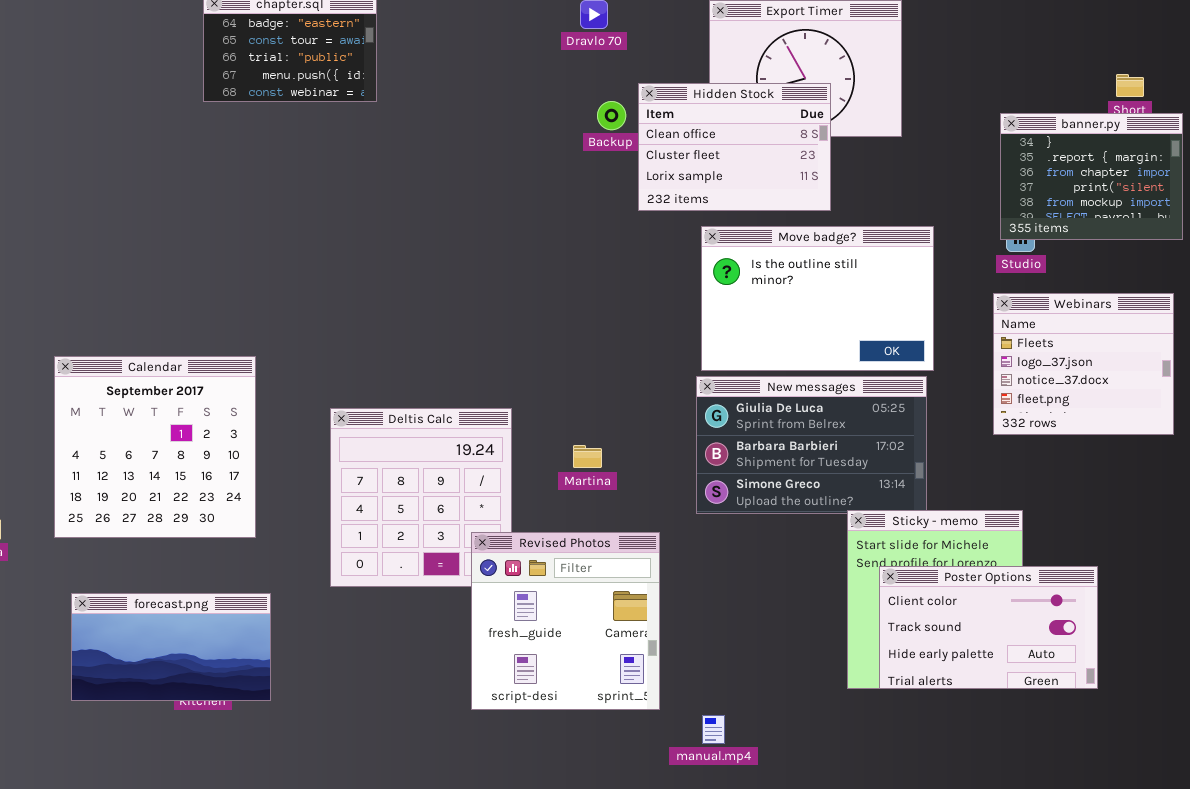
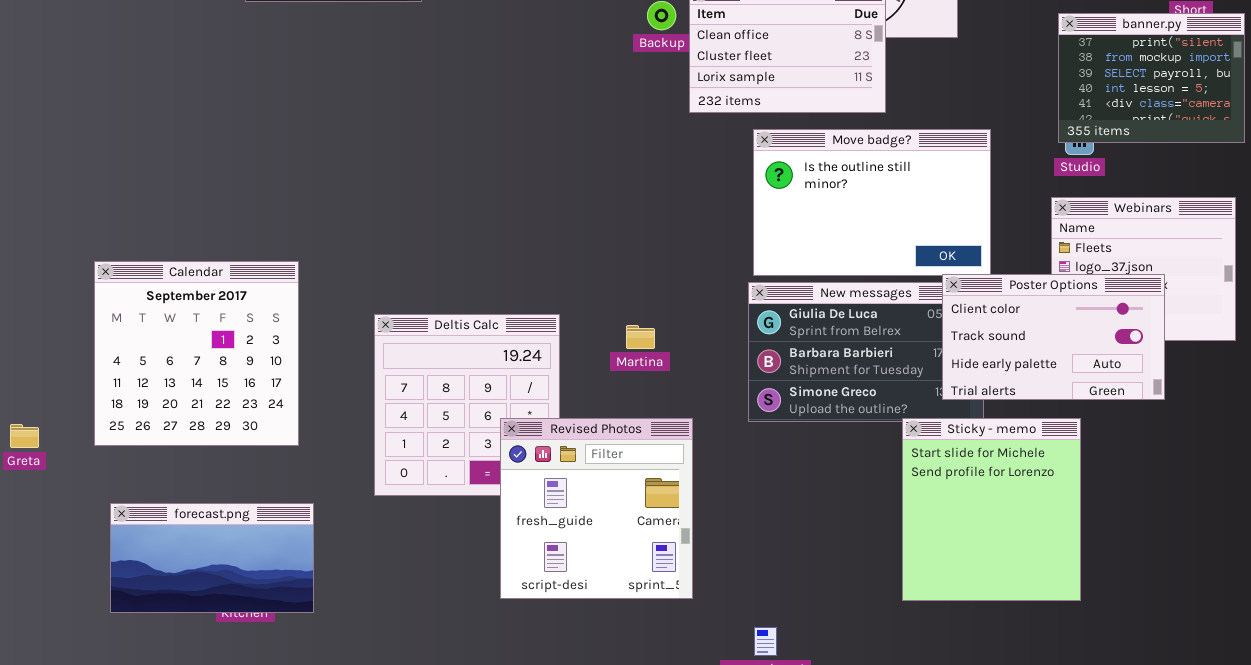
banner.py: [1000,113,1183,240] -> [1058,13,1245,143], scrolled down 3 rows
Martina: [573,445,602,468] -> [626,325,655,349], moved
Revised Photos: [471,532,660,710] -> [500,418,693,599], moved
Poster Options: [879,566,1098,689] -> [942,274,1165,400], moved

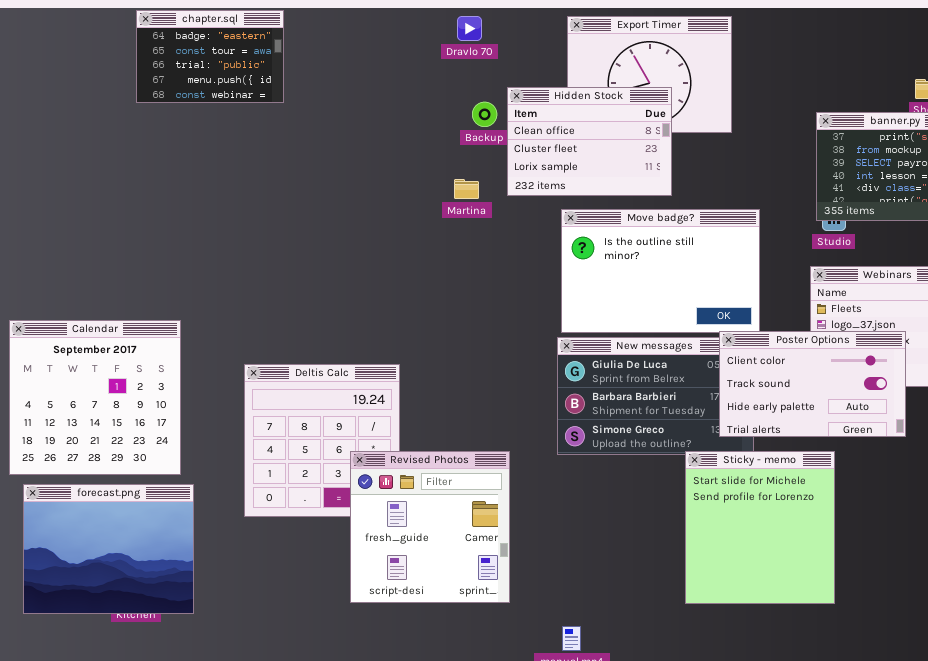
Martina: [626,325,655,349] -> [454,179,479,199], moved
forecast.png: [110,503,314,613] -> [23,484,194,614], resized

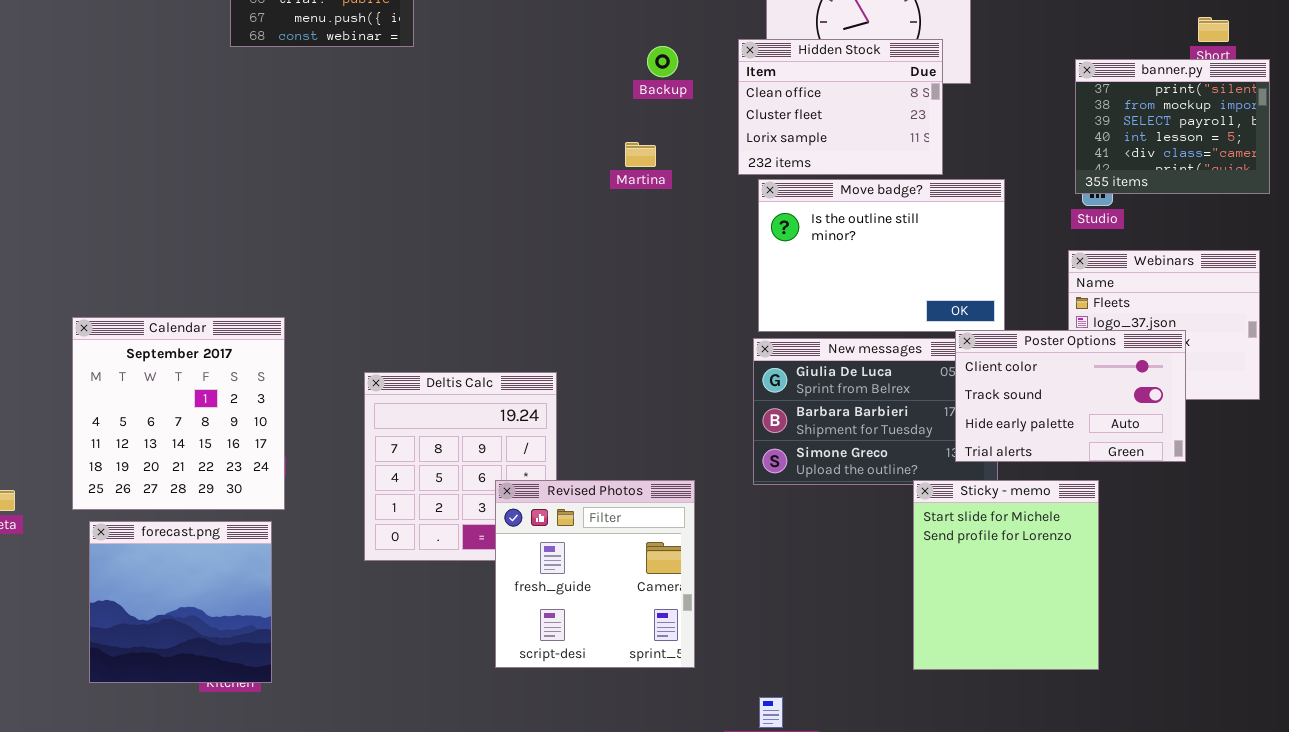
Hidden Stock: [507,87,672,196] -> [738,39,943,175], moved
forecast.png: [23,484,194,614] -> [89,521,272,683], resized

